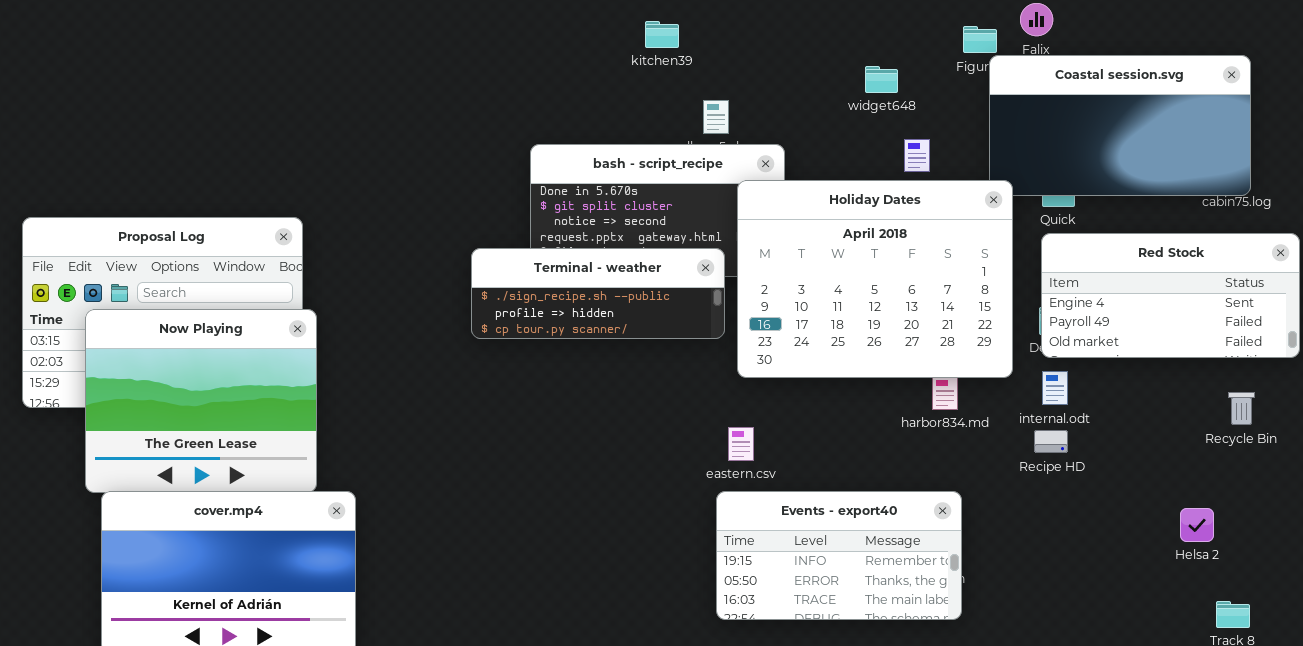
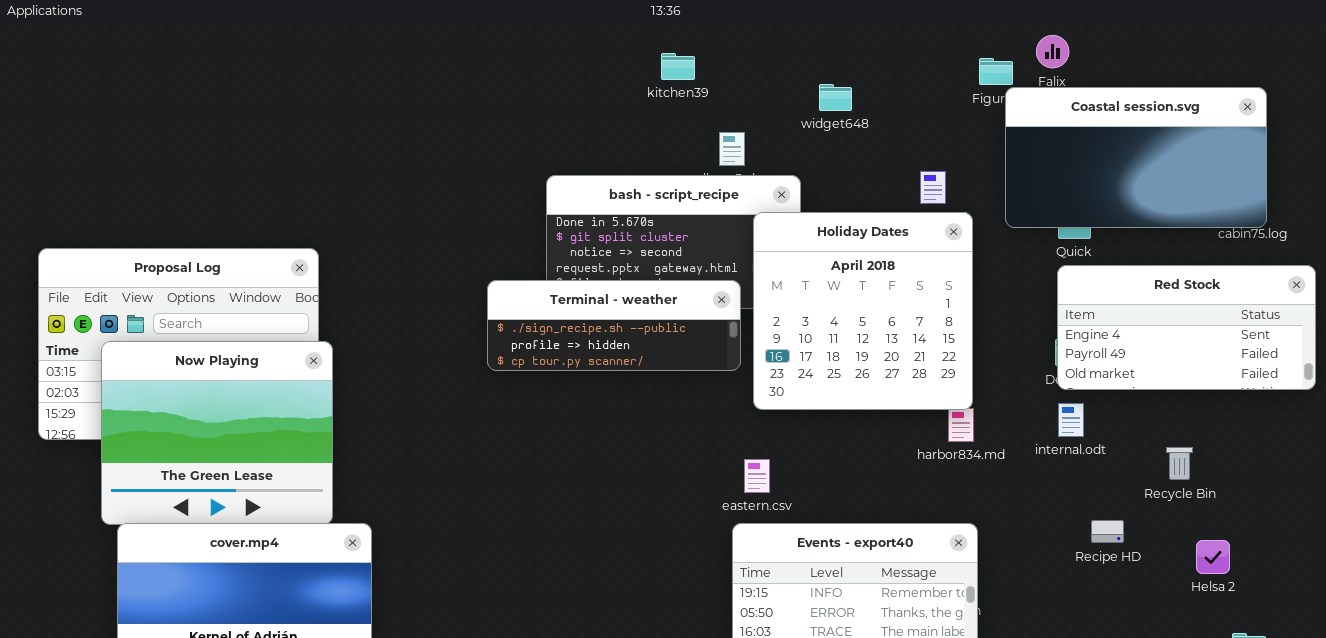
widget648: [865,66,898,93] -> [819,84,852,111], moved
Holiday Dates: [737,180,1013,378] -> [753,212,973,410], resized
Recycle Bin: [1228,392,1255,425] -> [1166,447,1193,480], moved
Recipe HD: [1034,430,1068,453] -> [1091,520,1124,543], moved

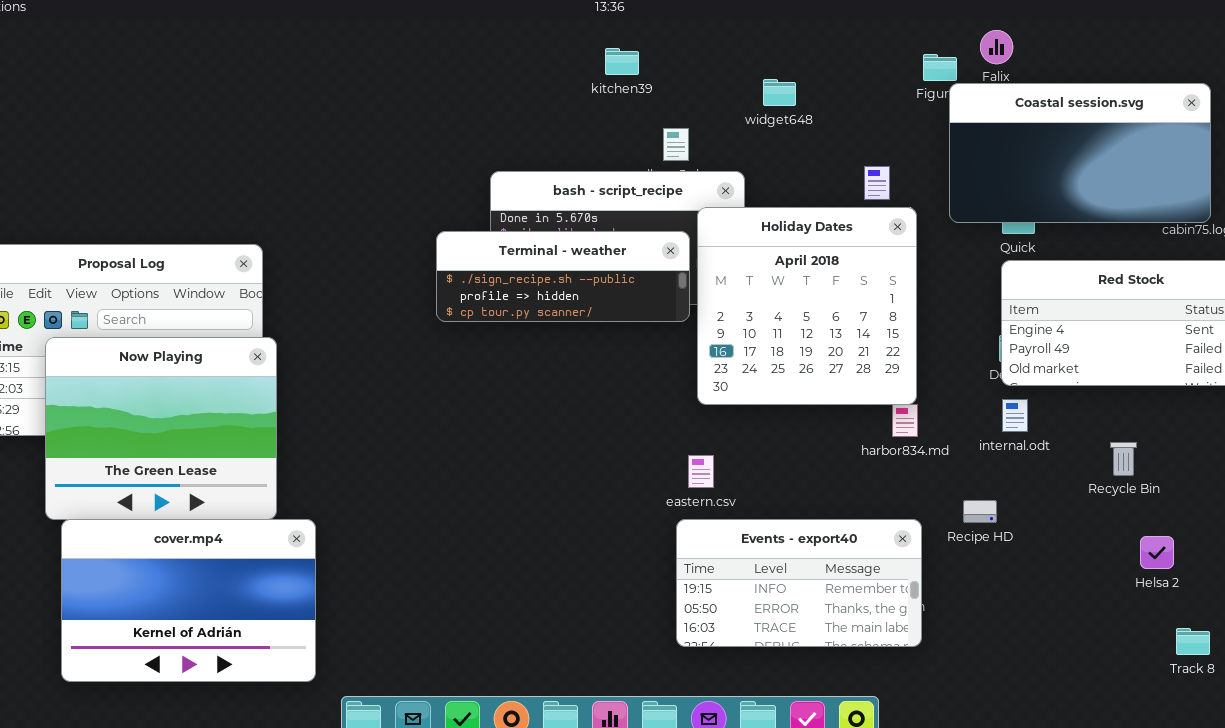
Terminal - weather: [487,280,741,371] -> [436,231,690,322], moved
Recipe HD: [1091,520,1124,543] -> [963,500,997,523], moved

